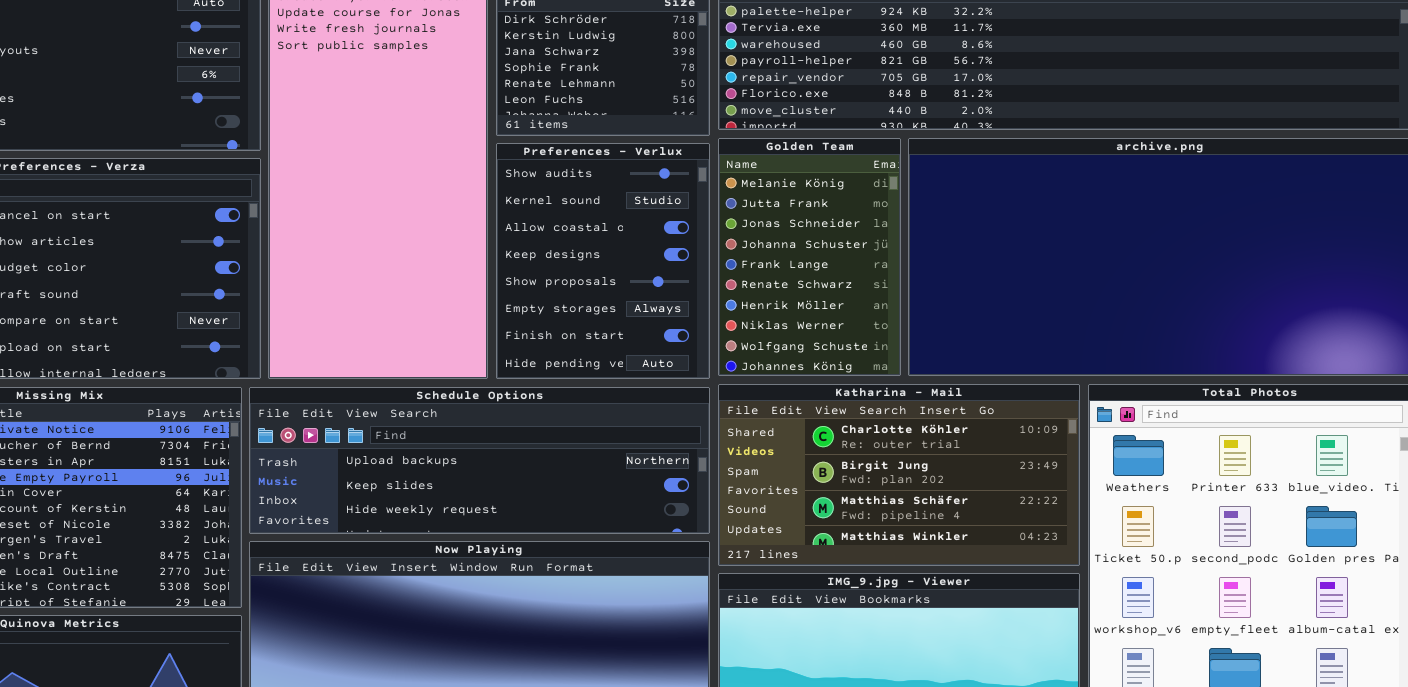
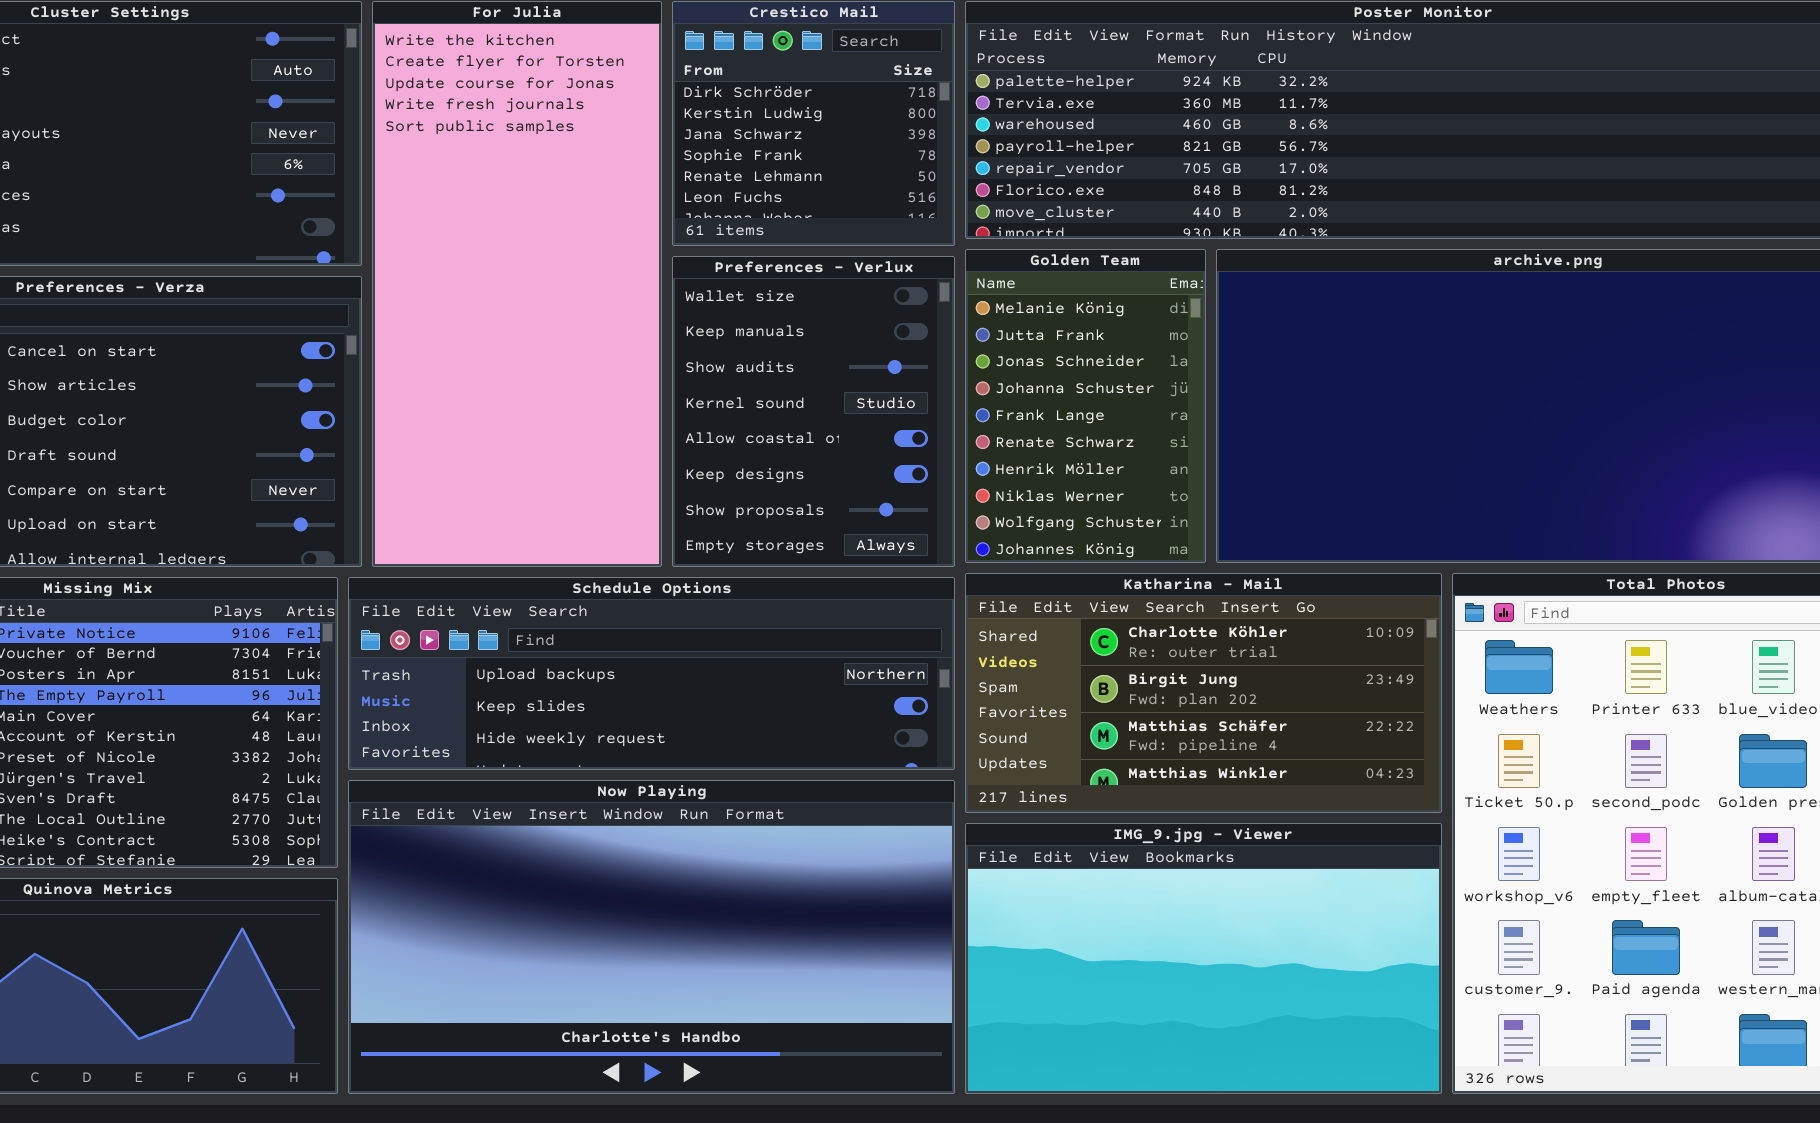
Preferences - Verlux: [496,143,710,379] -> [672,256,955,567], scrolled up 2 rows

